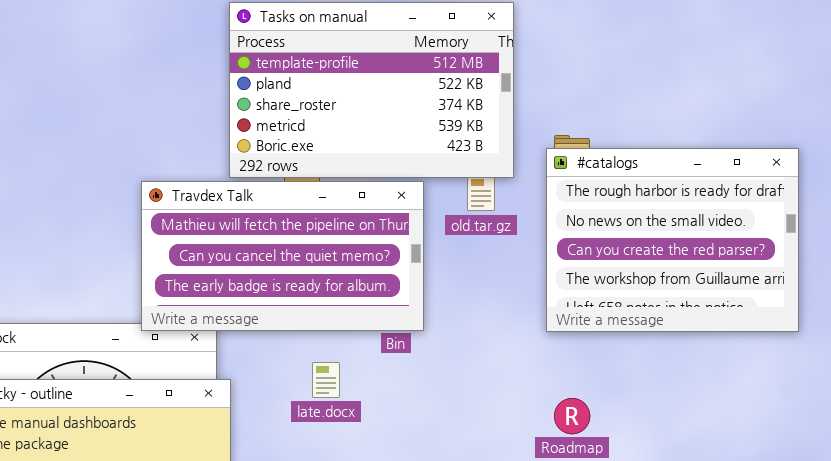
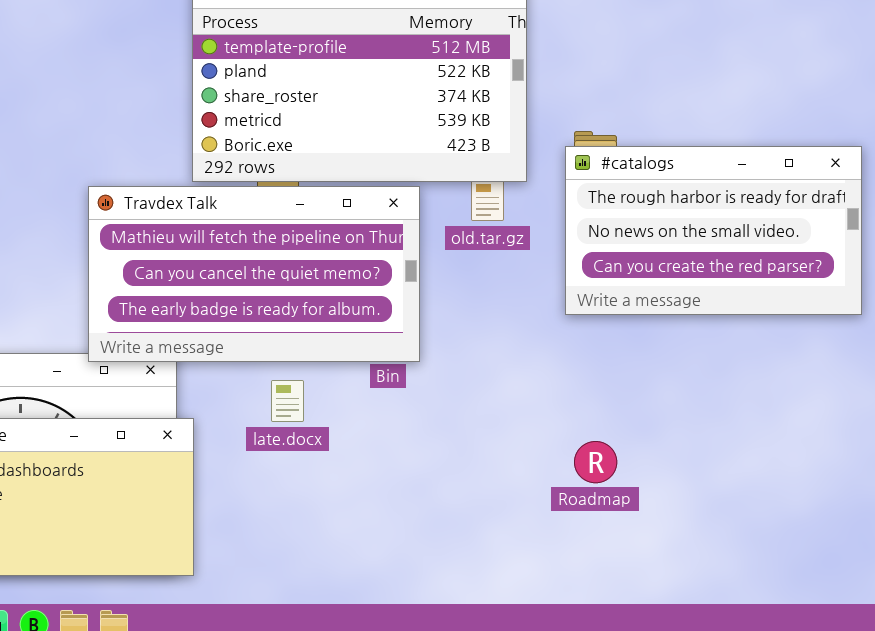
#catalogs: [546,148,799,332] -> [565,146,862,315], resized
late.docx: [312,362,340,398] -> [271,380,304,422], moved

